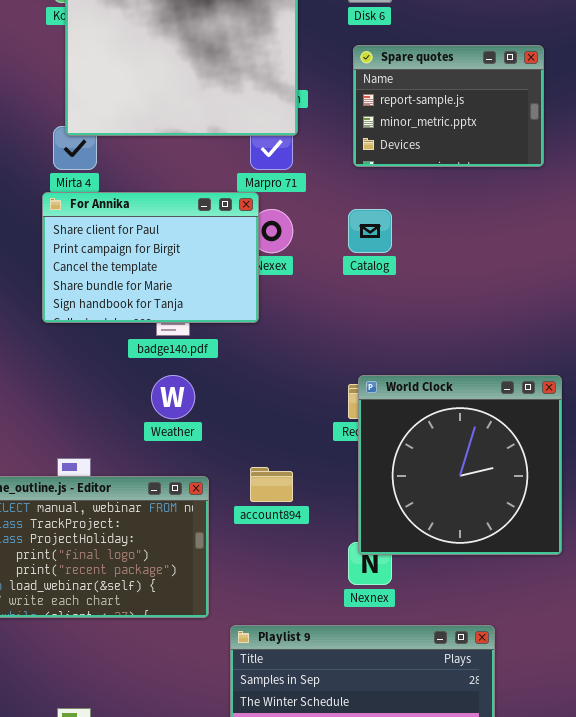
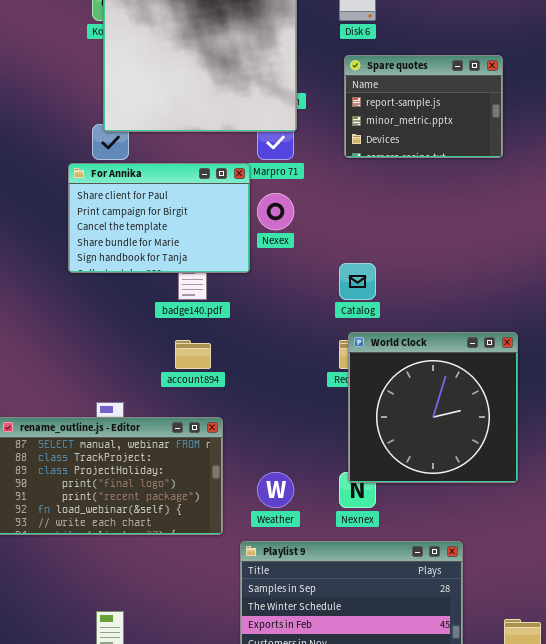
For Annika: [42,192,259,323] -> [68,163,250,273], moved
Catalog: [348,209,392,253] -> [339,263,376,300], moved
Weather: [151,375,195,419] -> [257,472,294,508], moved
account894: [250,467,293,502] -> [175,340,211,369], moved

